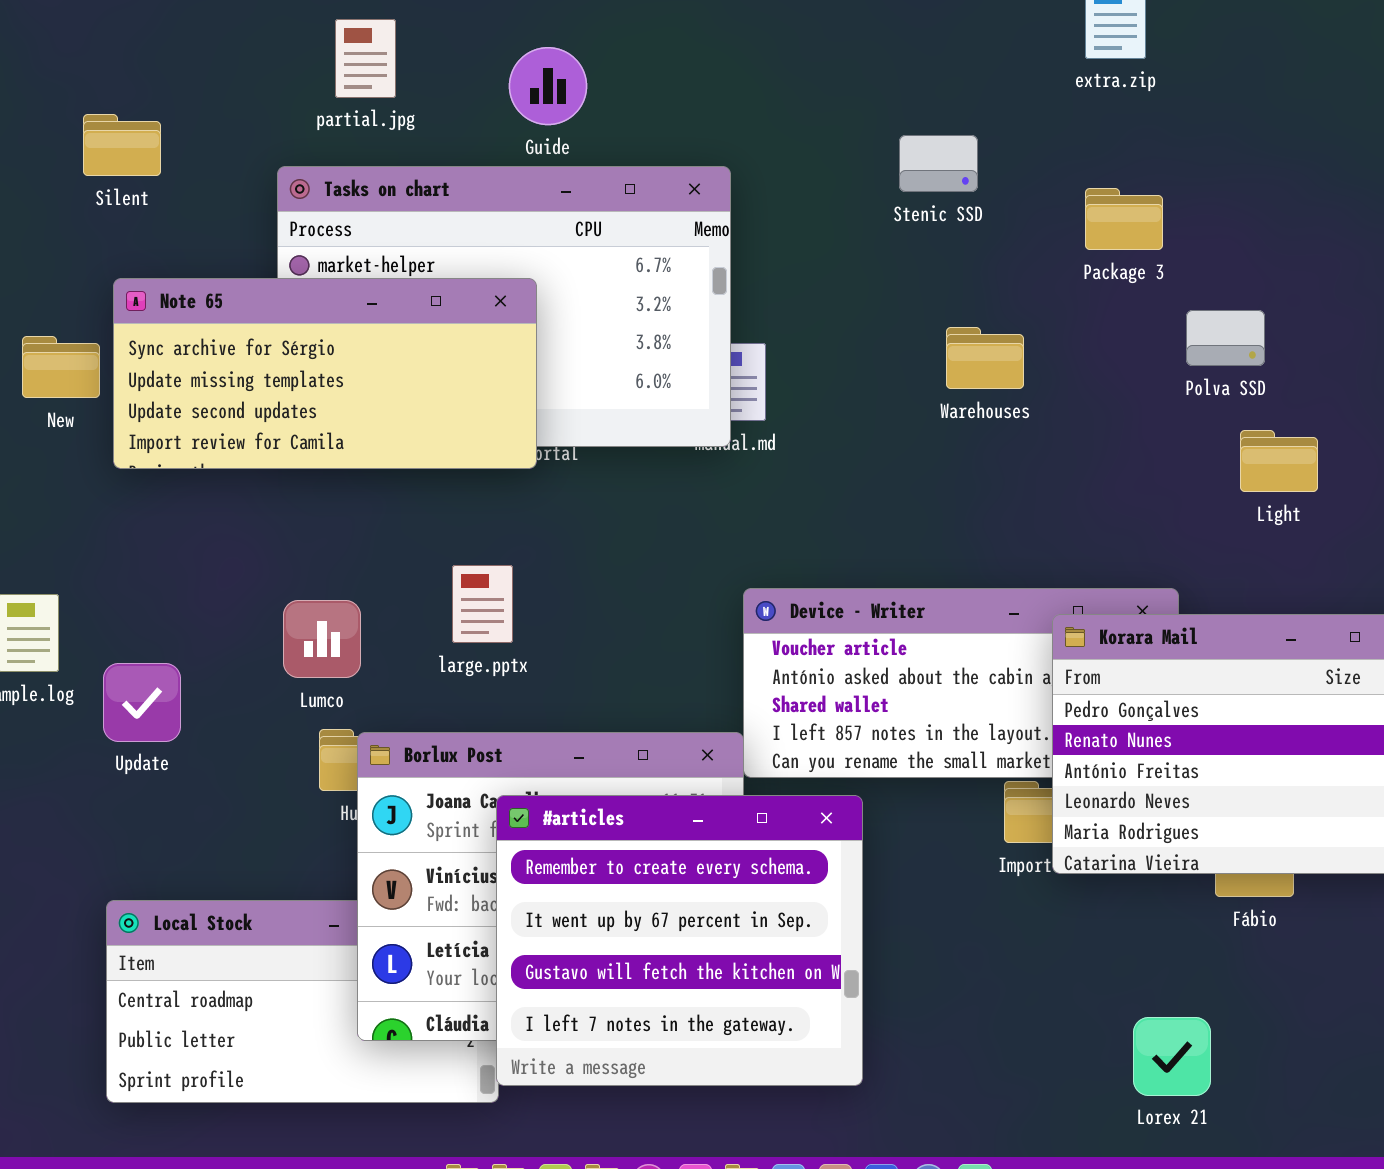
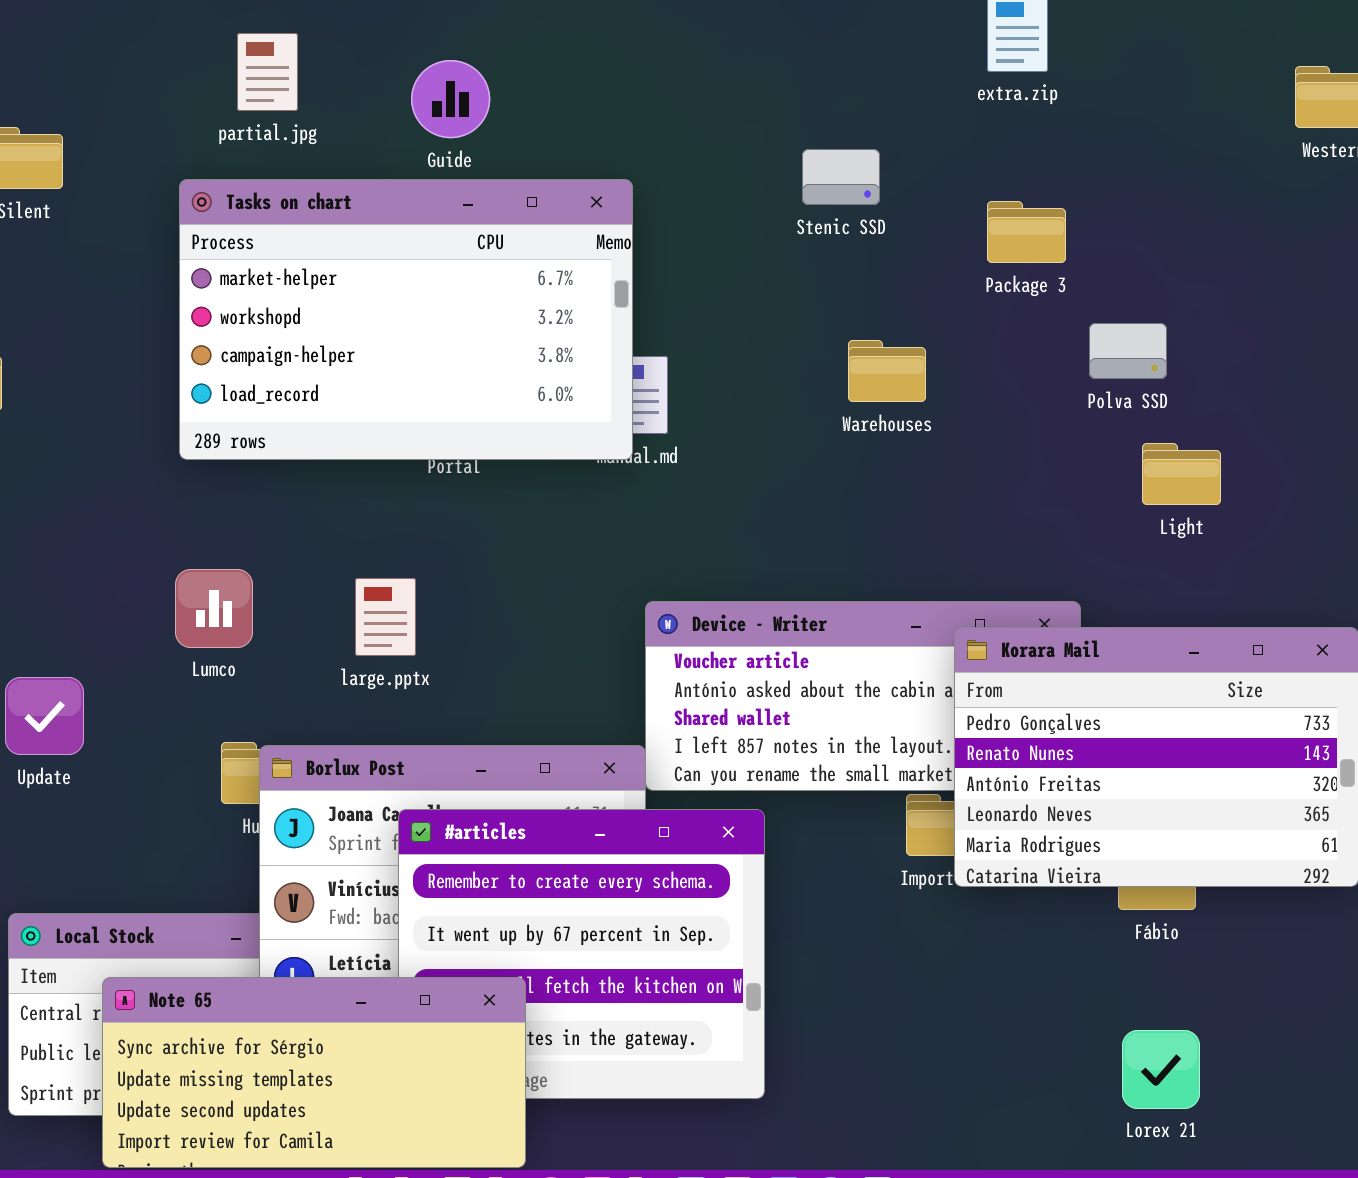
Note 65: [113,278,537,469] -> [102,977,526,1168], moved
Lumco: [283,600,361,678] -> [175,569,253,648], moved
Lorex 21: [1133,1017,1211,1096] -> [1122,1030,1200,1109], moved

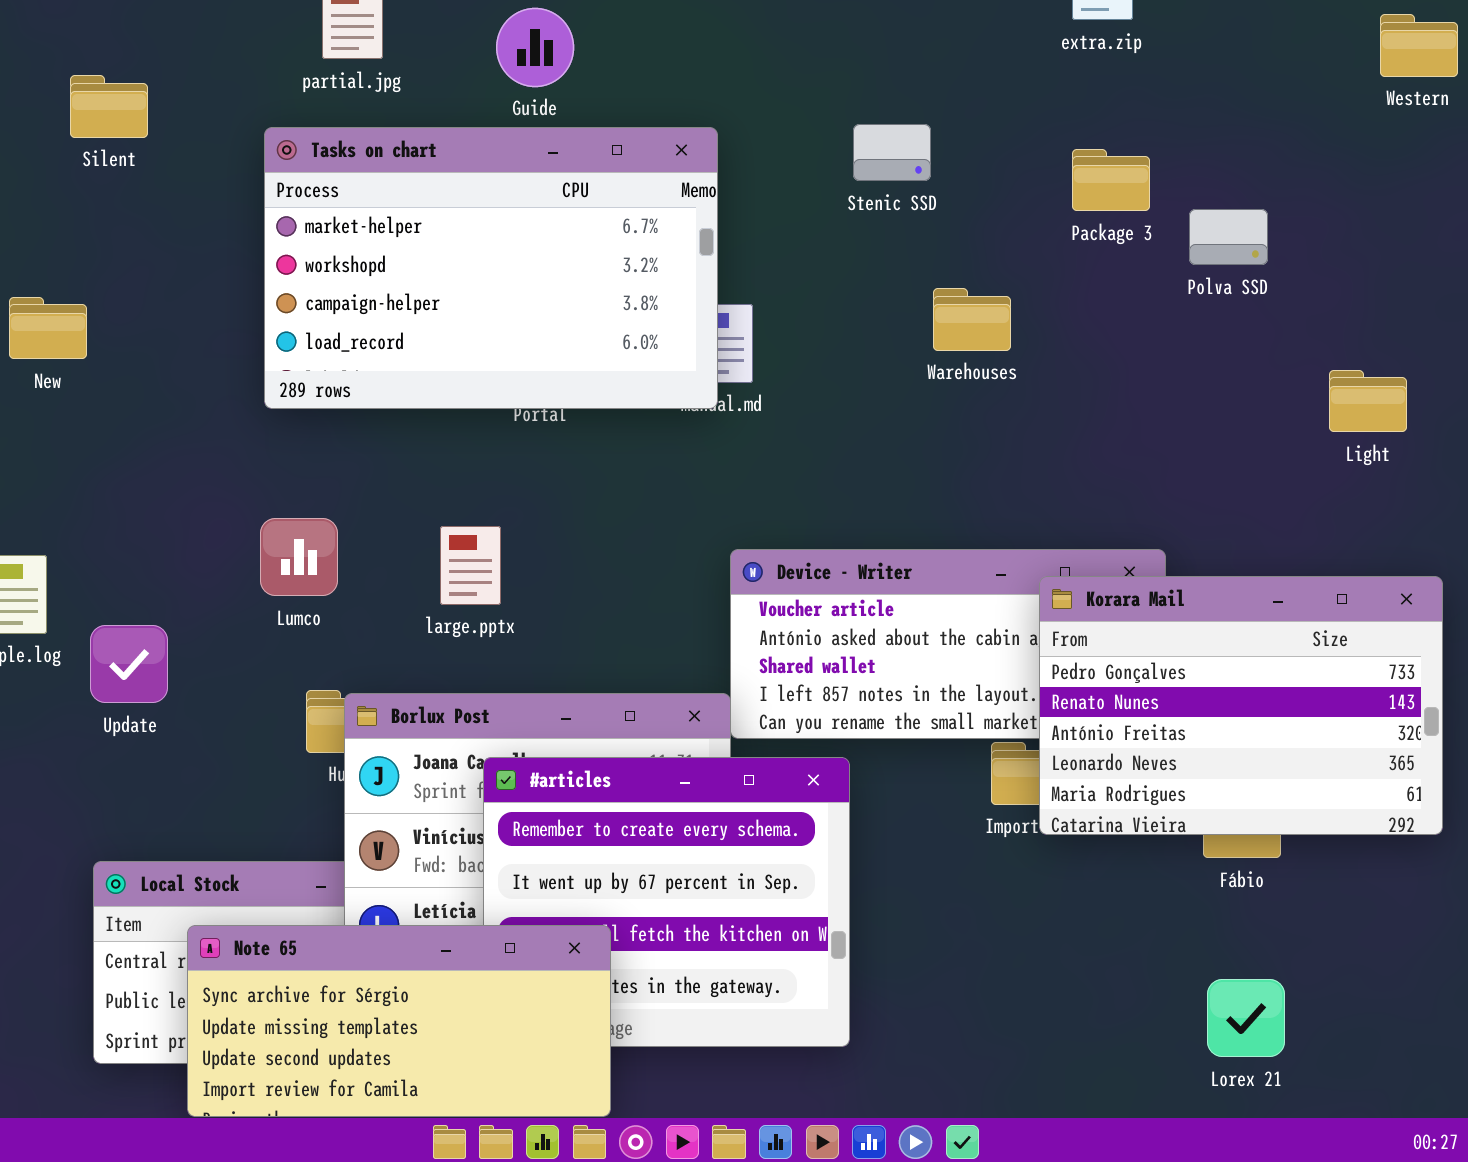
Stenic SSD: [802,149,880,205] -> [853,124,931,181], moved
Polva SSD: [1089,323,1167,379] -> [1189,209,1268,265], moved
Light: [1142,443,1221,505] -> [1329,370,1407,432], moved

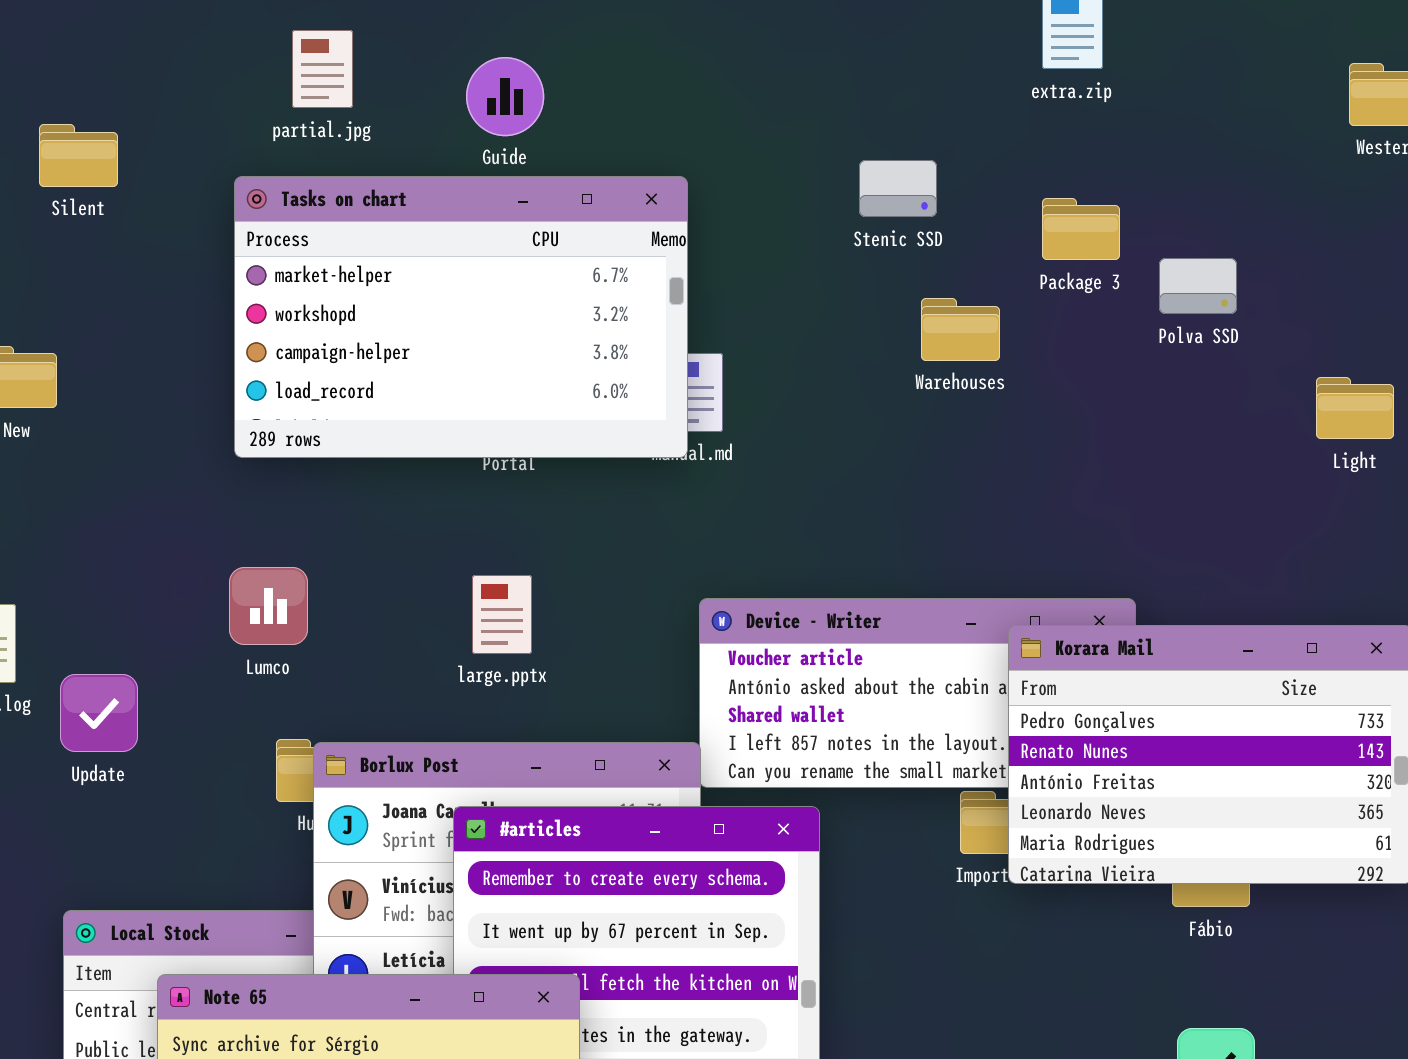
Stenic SSD: [853,124,931,181] -> [859,160,937,217], moved
Warehouses: [933,288,1011,351] -> [921,298,1000,361], moved
Light: [1329,370,1407,432] -> [1316,377,1394,439], moved
large.pptx: [440,526,501,605] -> [472,575,532,654], moved

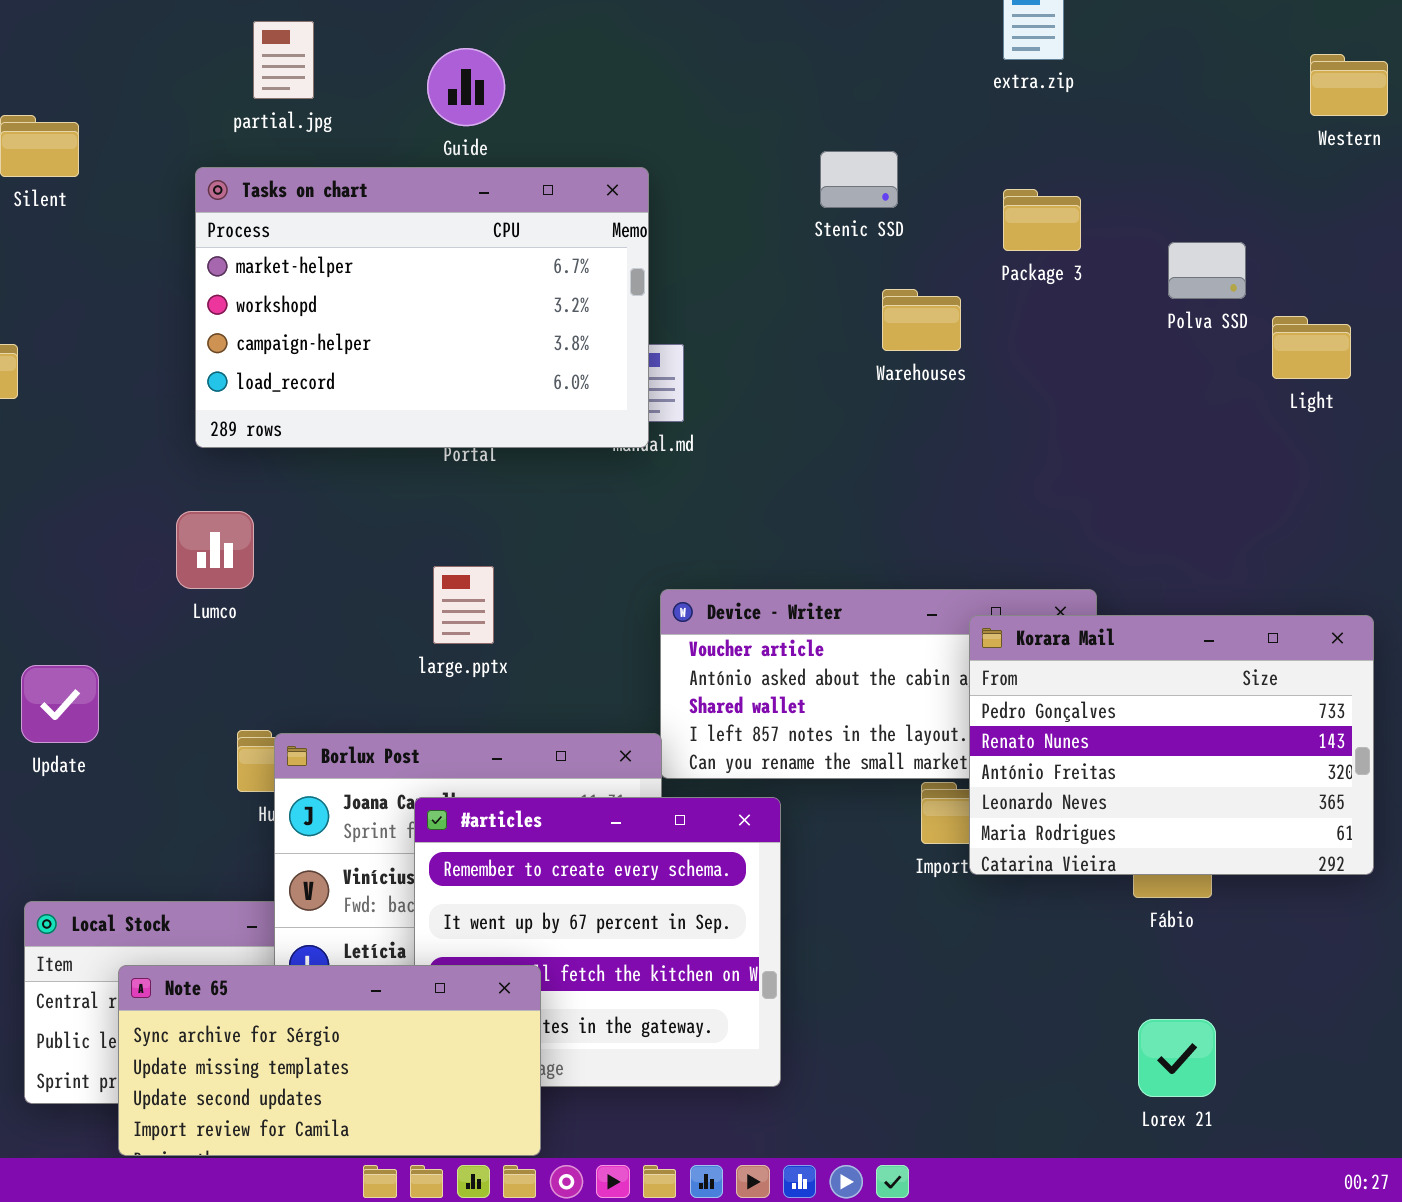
Polva SSD: [1159,258,1237,314] -> [1168,242,1246,299], moved
Light: [1316,377,1394,439] -> [1272,316,1351,379], moved
Lumco: [229,567,308,645] -> [176,511,254,589], moved

